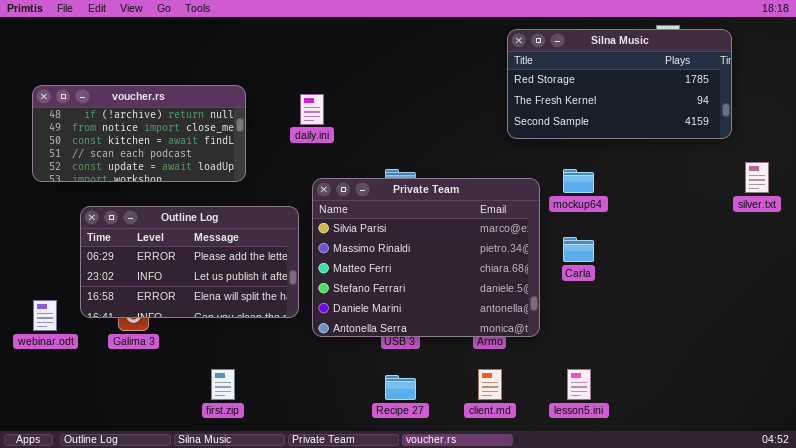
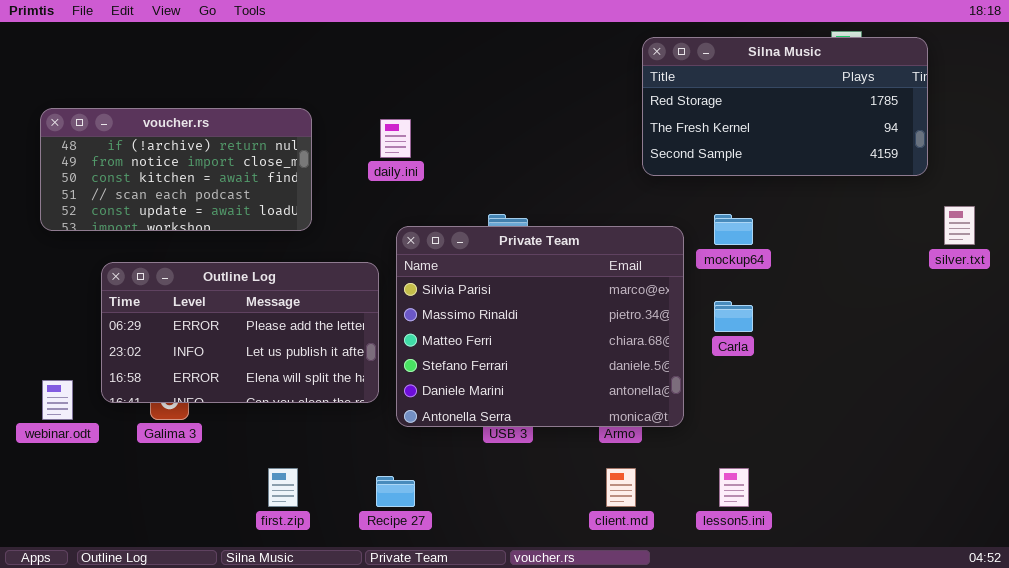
Recipe 27: [385,375,416,400] -> [376,476,415,507], moved

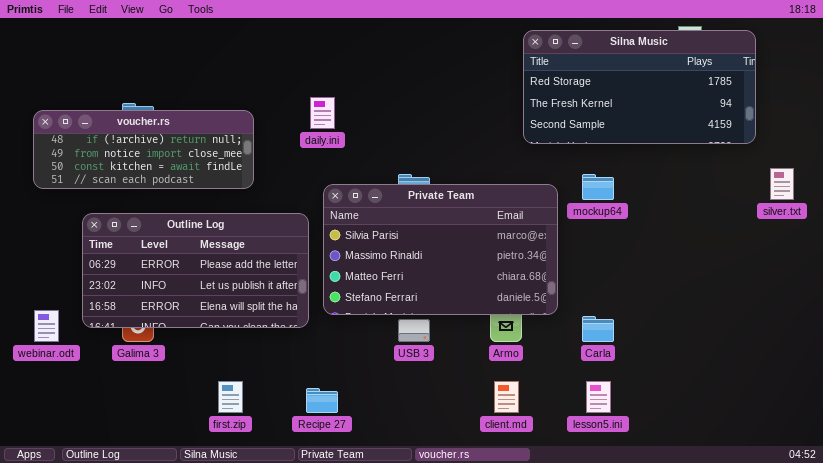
voucher.rs: [40,108,312,231] -> [33,110,254,189], resized
Private Team: [396,226,684,427] -> [323,184,558,315], resized
Carla: [714,301,753,332] -> [582,316,614,342], moved

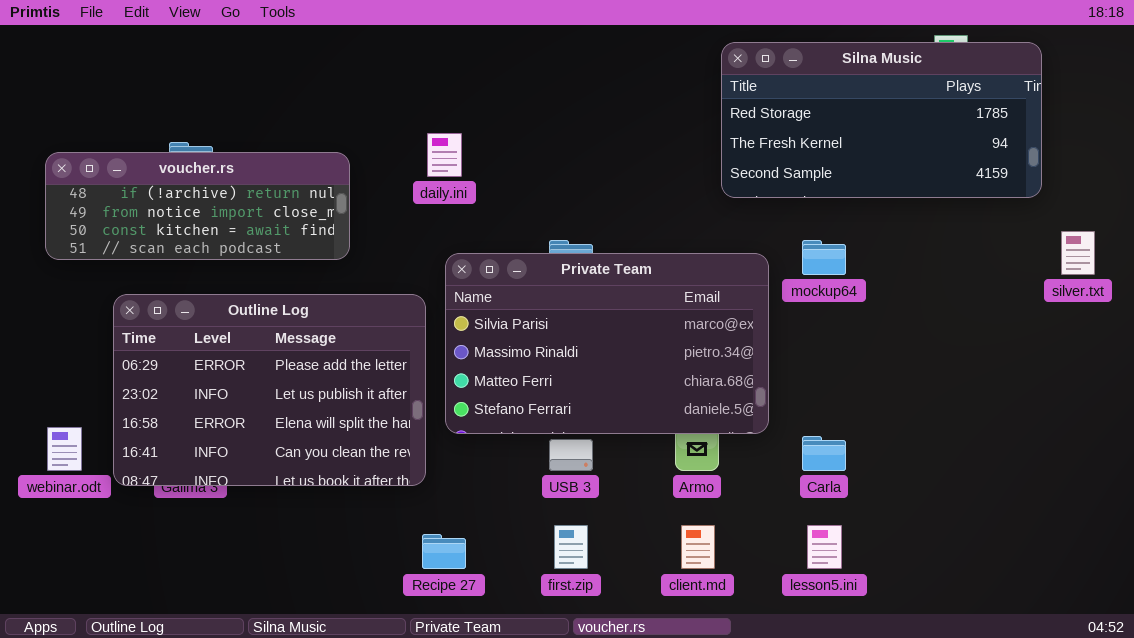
Outline Log: [82,213,309,328] -> [113,294,426,486], resized
first.zip: [218,381,243,413] -> [554,525,588,569], moved

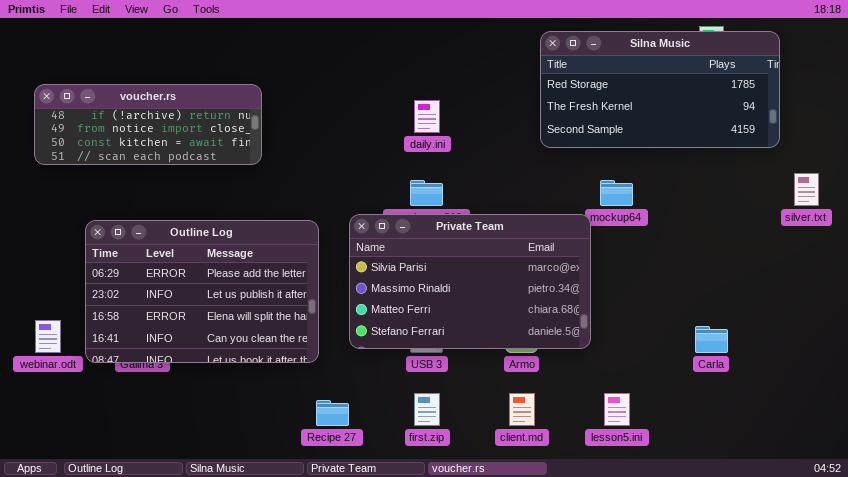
daily.ini: [427,133,462,177] -> [414,100,440,133], moved
voucher.rs: [45,152,350,260] -> [34,84,262,165], moved
Private Team: [445,253,769,434] -> [349,214,591,349], moved
Carla: [802,436,846,471] -> [695,326,728,353], moved

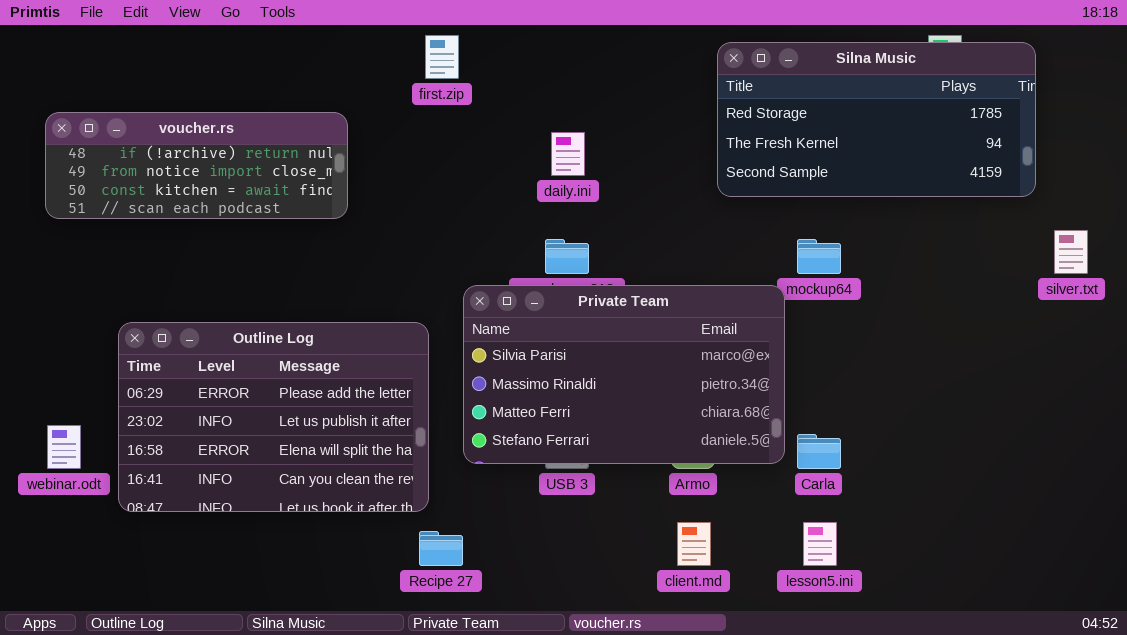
Outline Log: [85,220,319,363] -> [118,322,429,512], moved
Carla: [695,326,728,353] -> [797,434,841,469], moved
first.zip: [414,393,440,426] -> [425,35,459,79], moved

